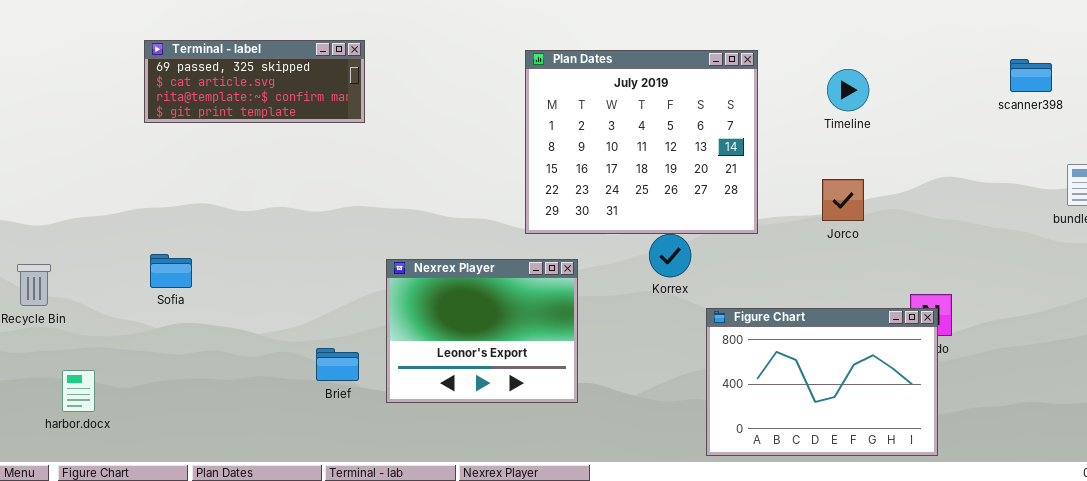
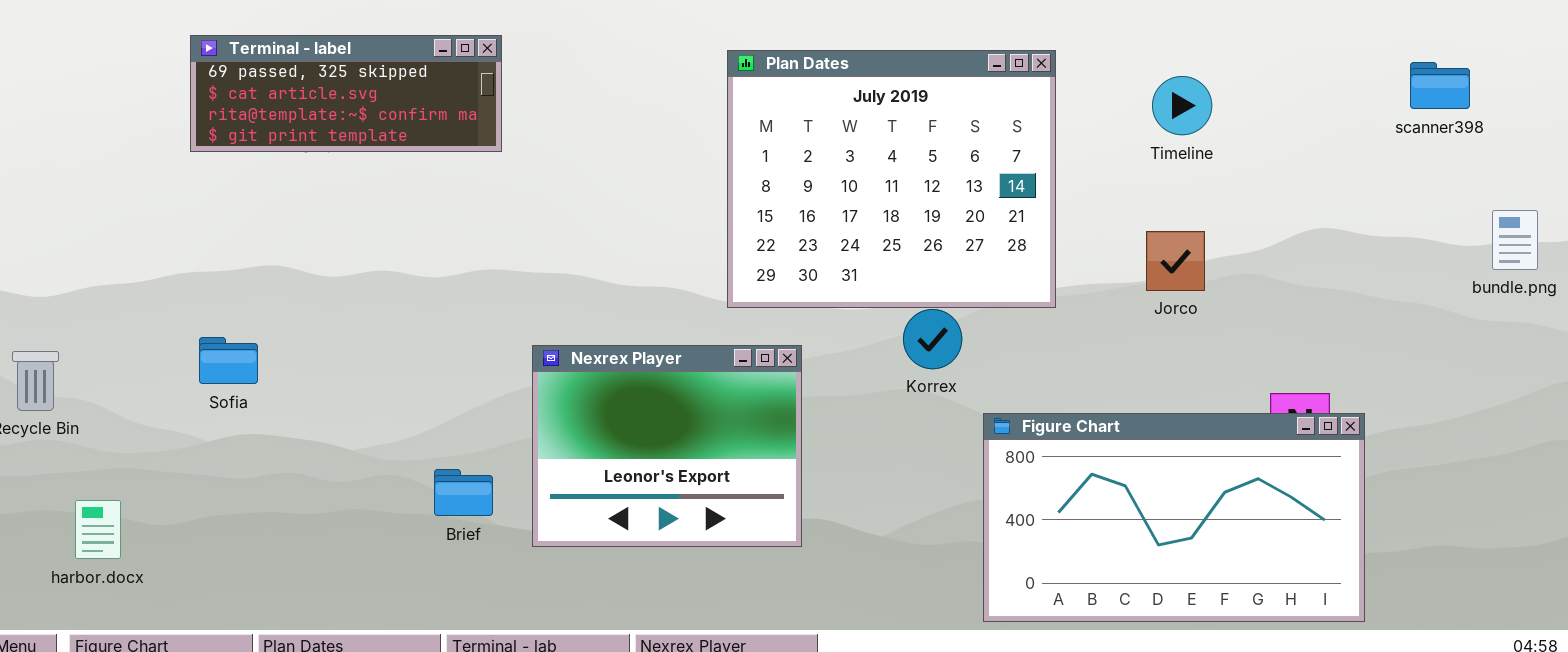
Figure Chart: [706,308,938,456] -> [983,413,1365,622], resized

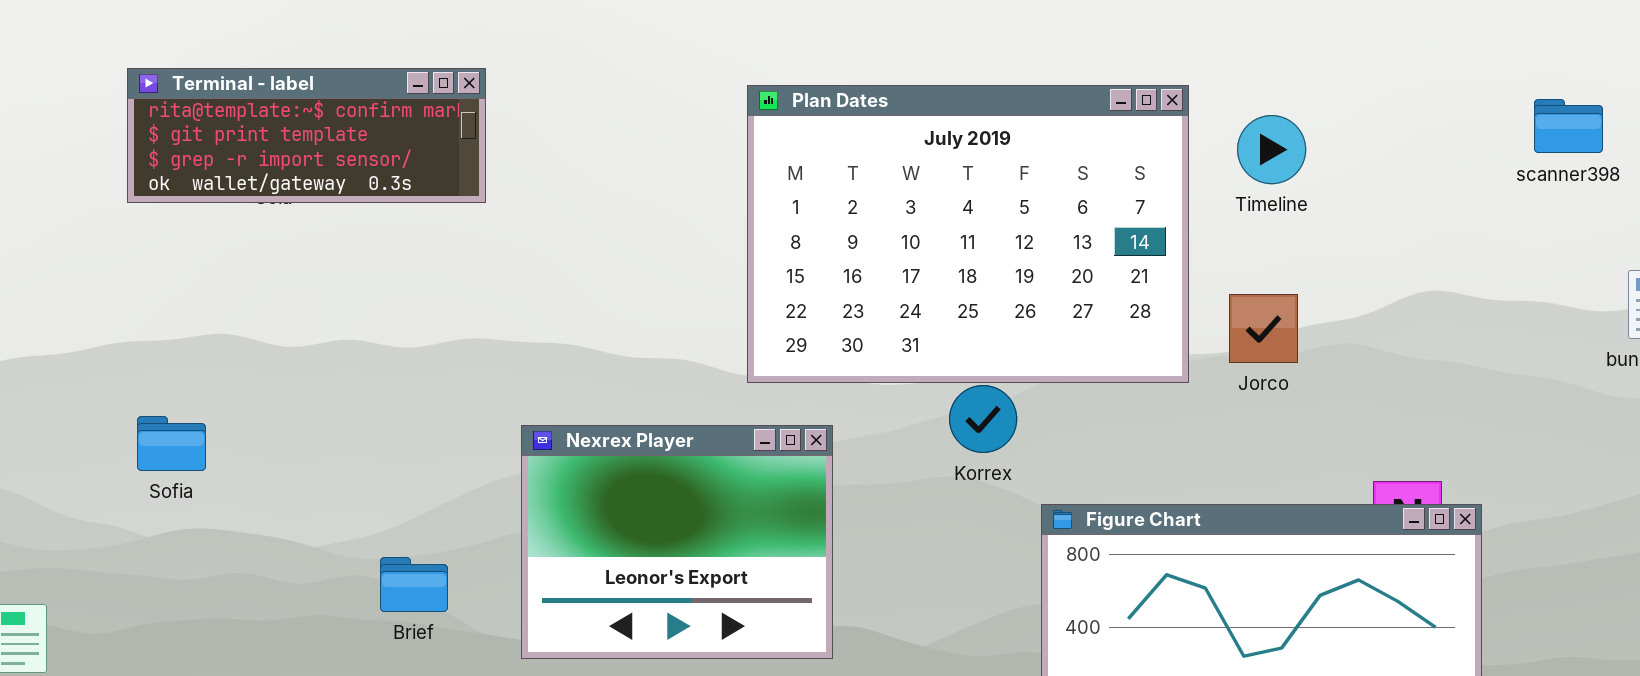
Terminal - label: [190,35,502,152] -> [127,68,486,203], scrolled down 2 rows
Plan Dates: [727,50,1056,308] -> [747,85,1189,383], resized
Brief: [434,469,493,516] -> [380,557,448,612], moved

